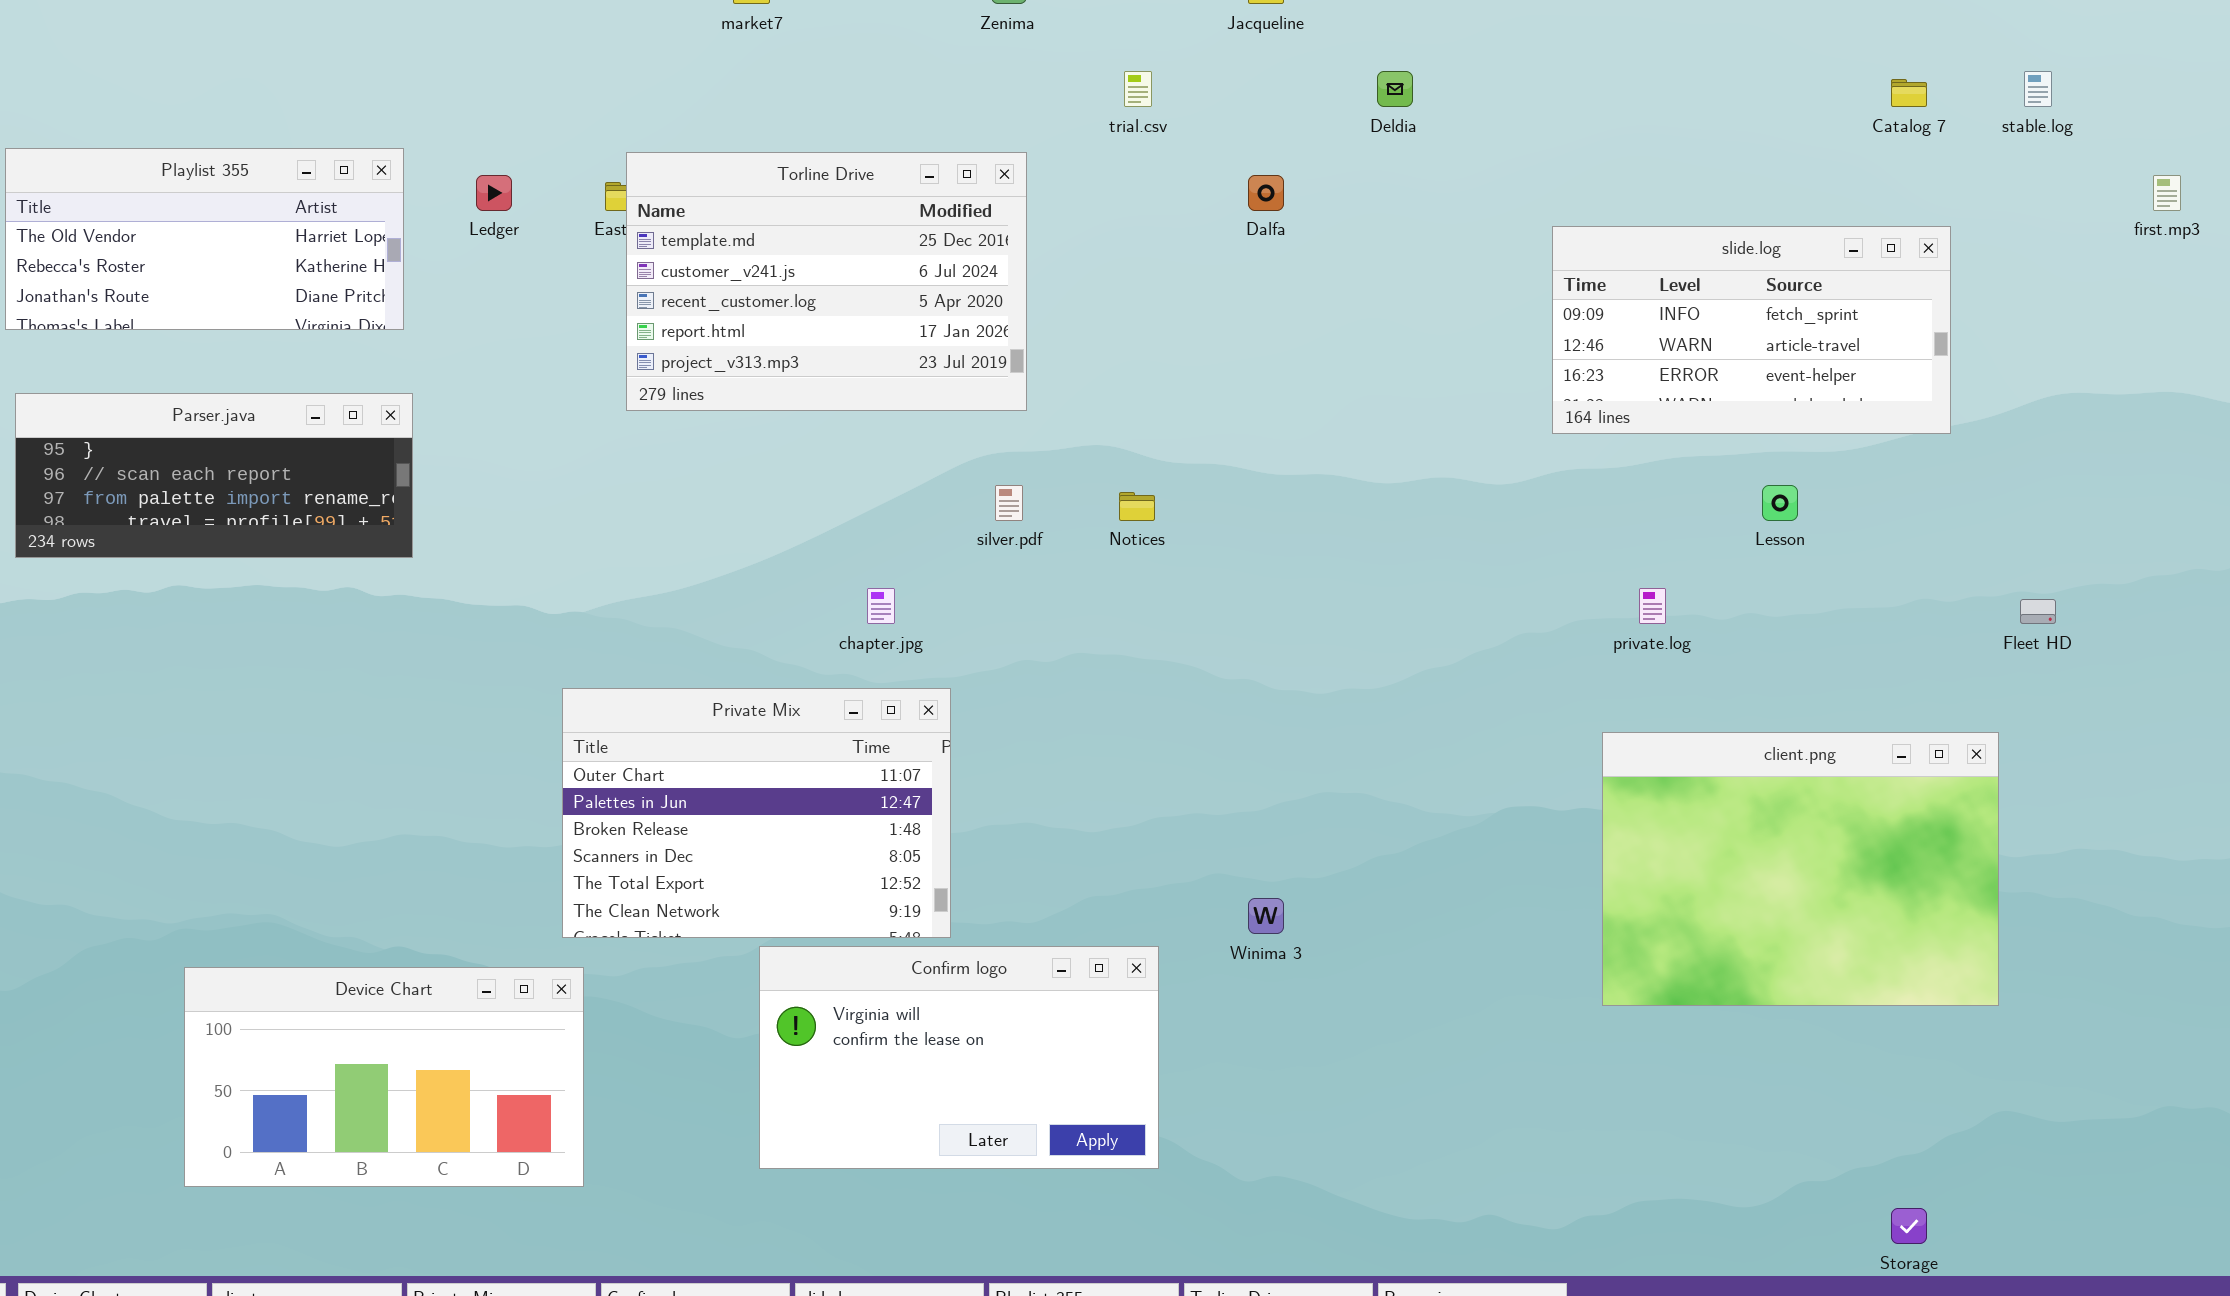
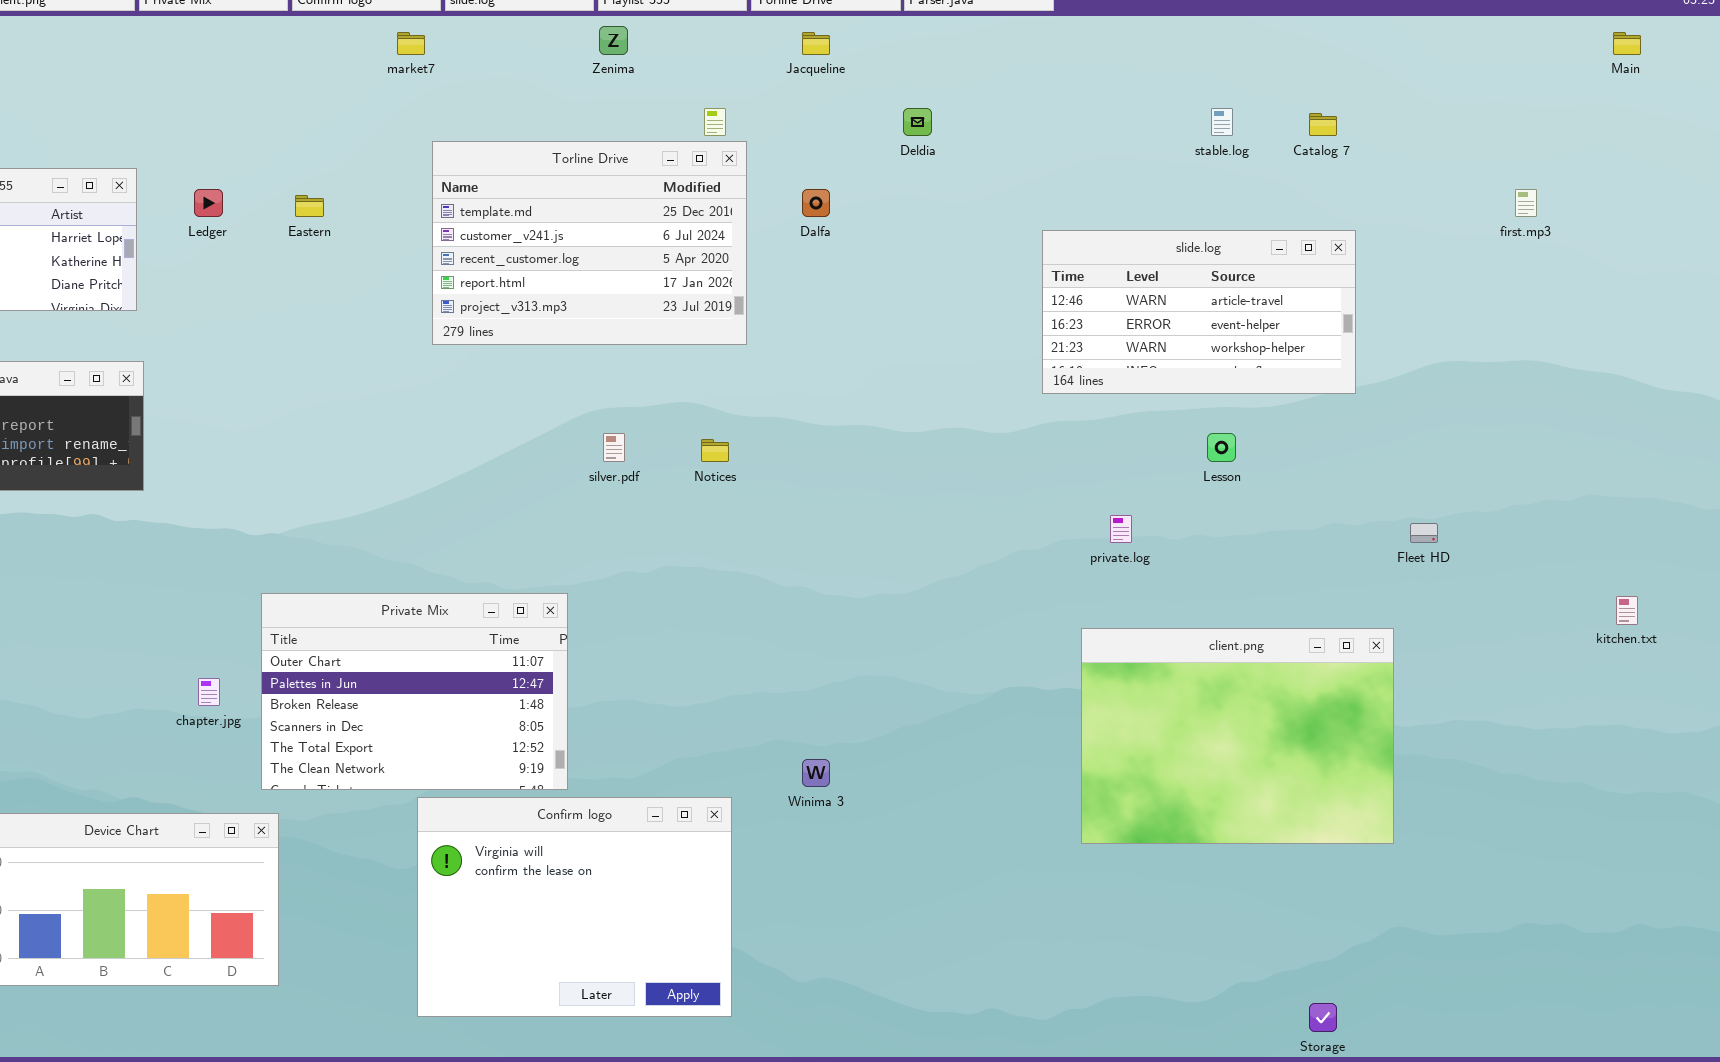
stable.log: [2024,71,2052,107] -> [1211,108,1233,136], moved
Torline Drive: [626,152,1027,411] -> [432,141,747,345], moved
slide.log: [1552,226,1951,434] -> [1042,230,1356,394], scrolled down 1 row
chapter.jpg: [867,588,895,624] -> [198,678,220,706], moved
Confirm logo: [759,946,1159,1169] -> [417,797,732,1017], resized

